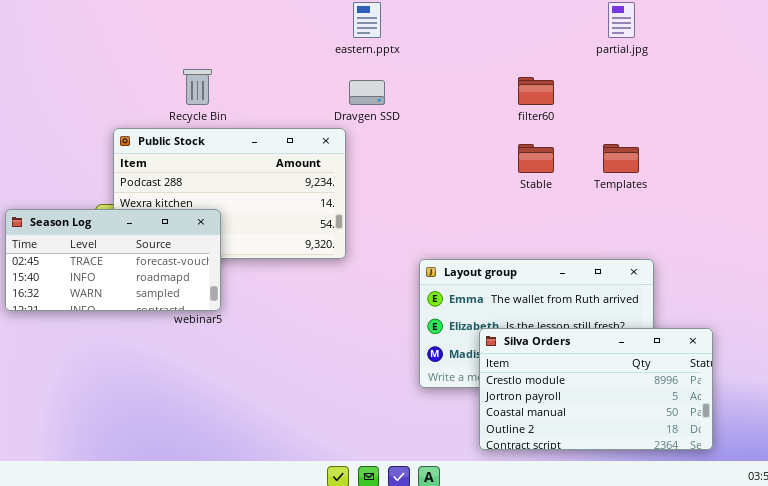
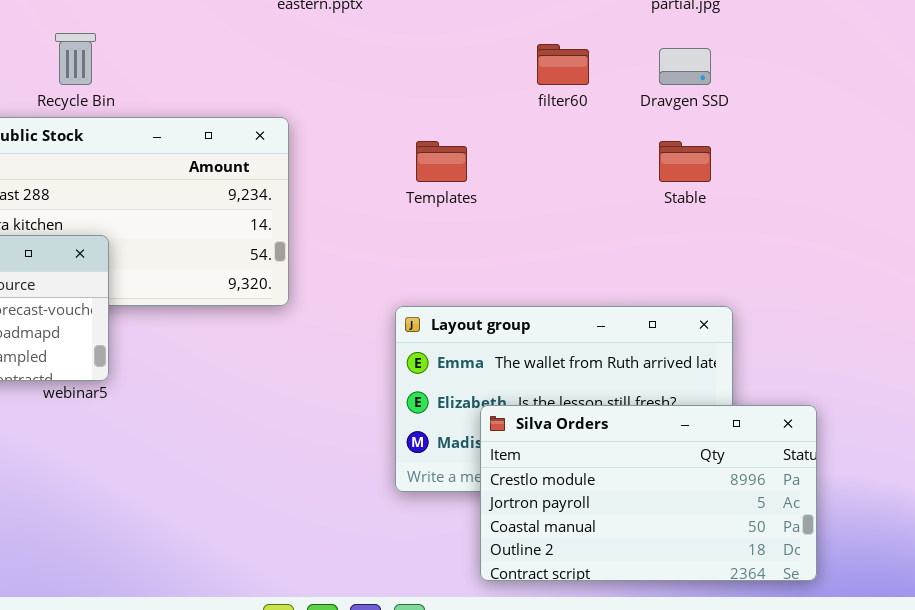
Dravgen SSD: [349,80,385,105] -> [659,48,711,85], moved
Stable: [518,144,554,173] -> [659,141,711,182], moved
Templates: [603,144,639,173] -> [416,141,467,182], moved

